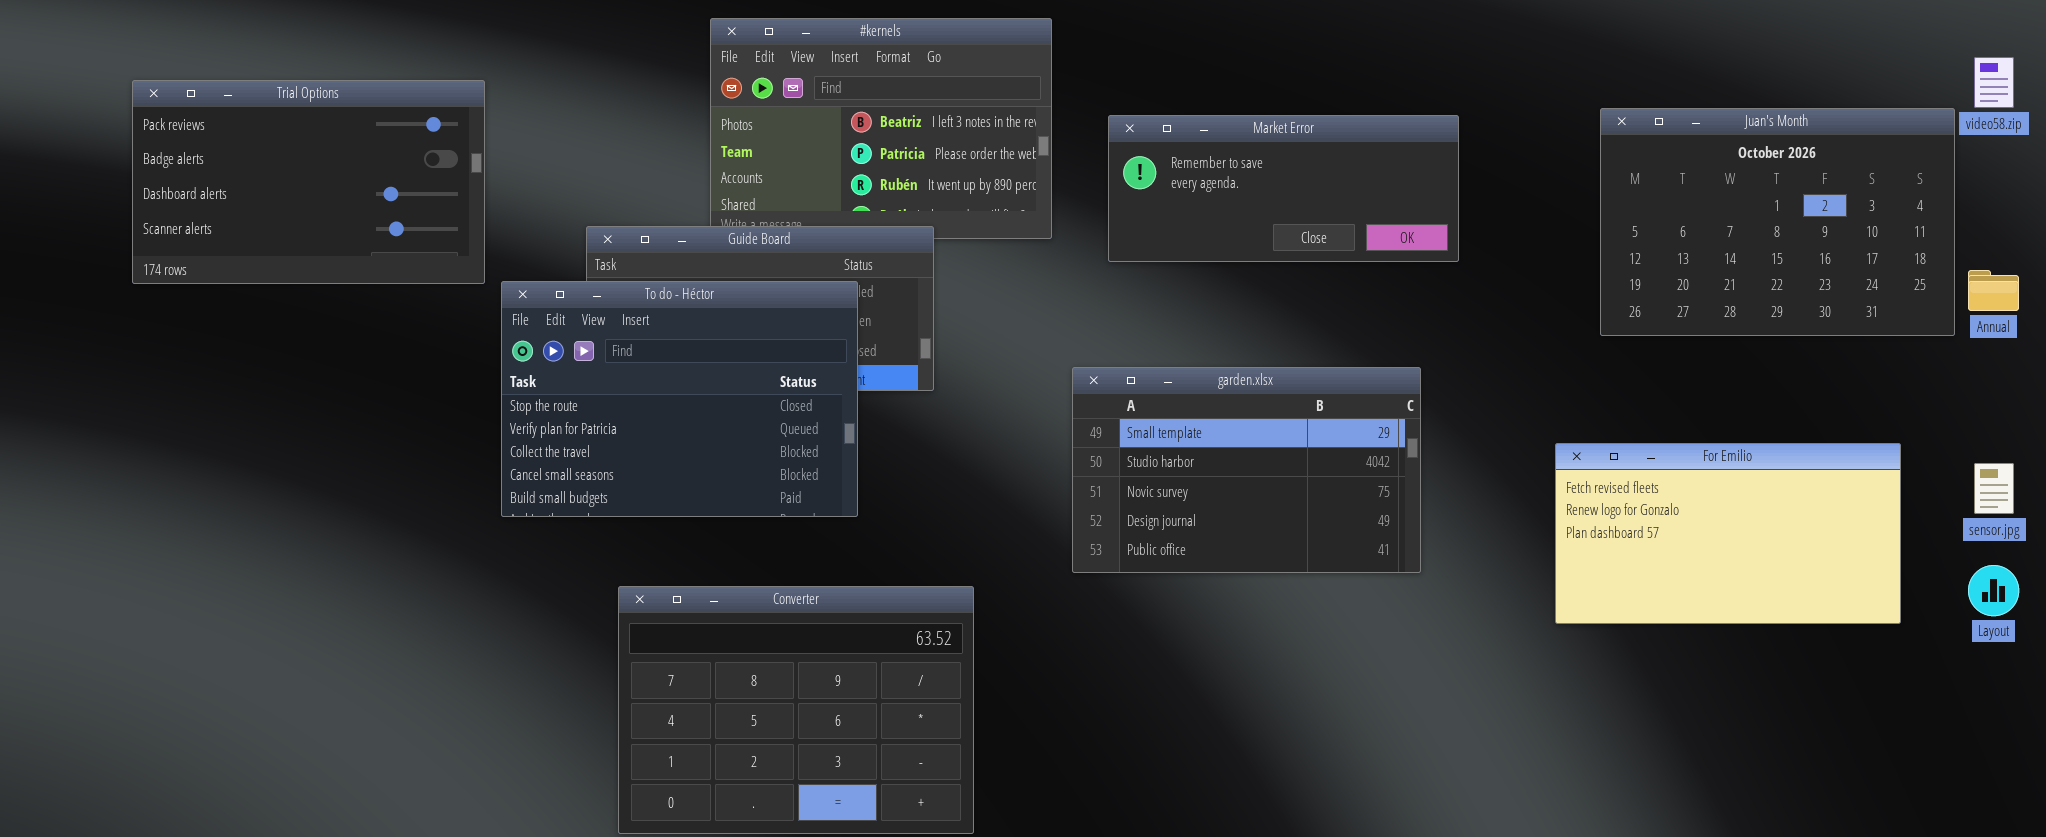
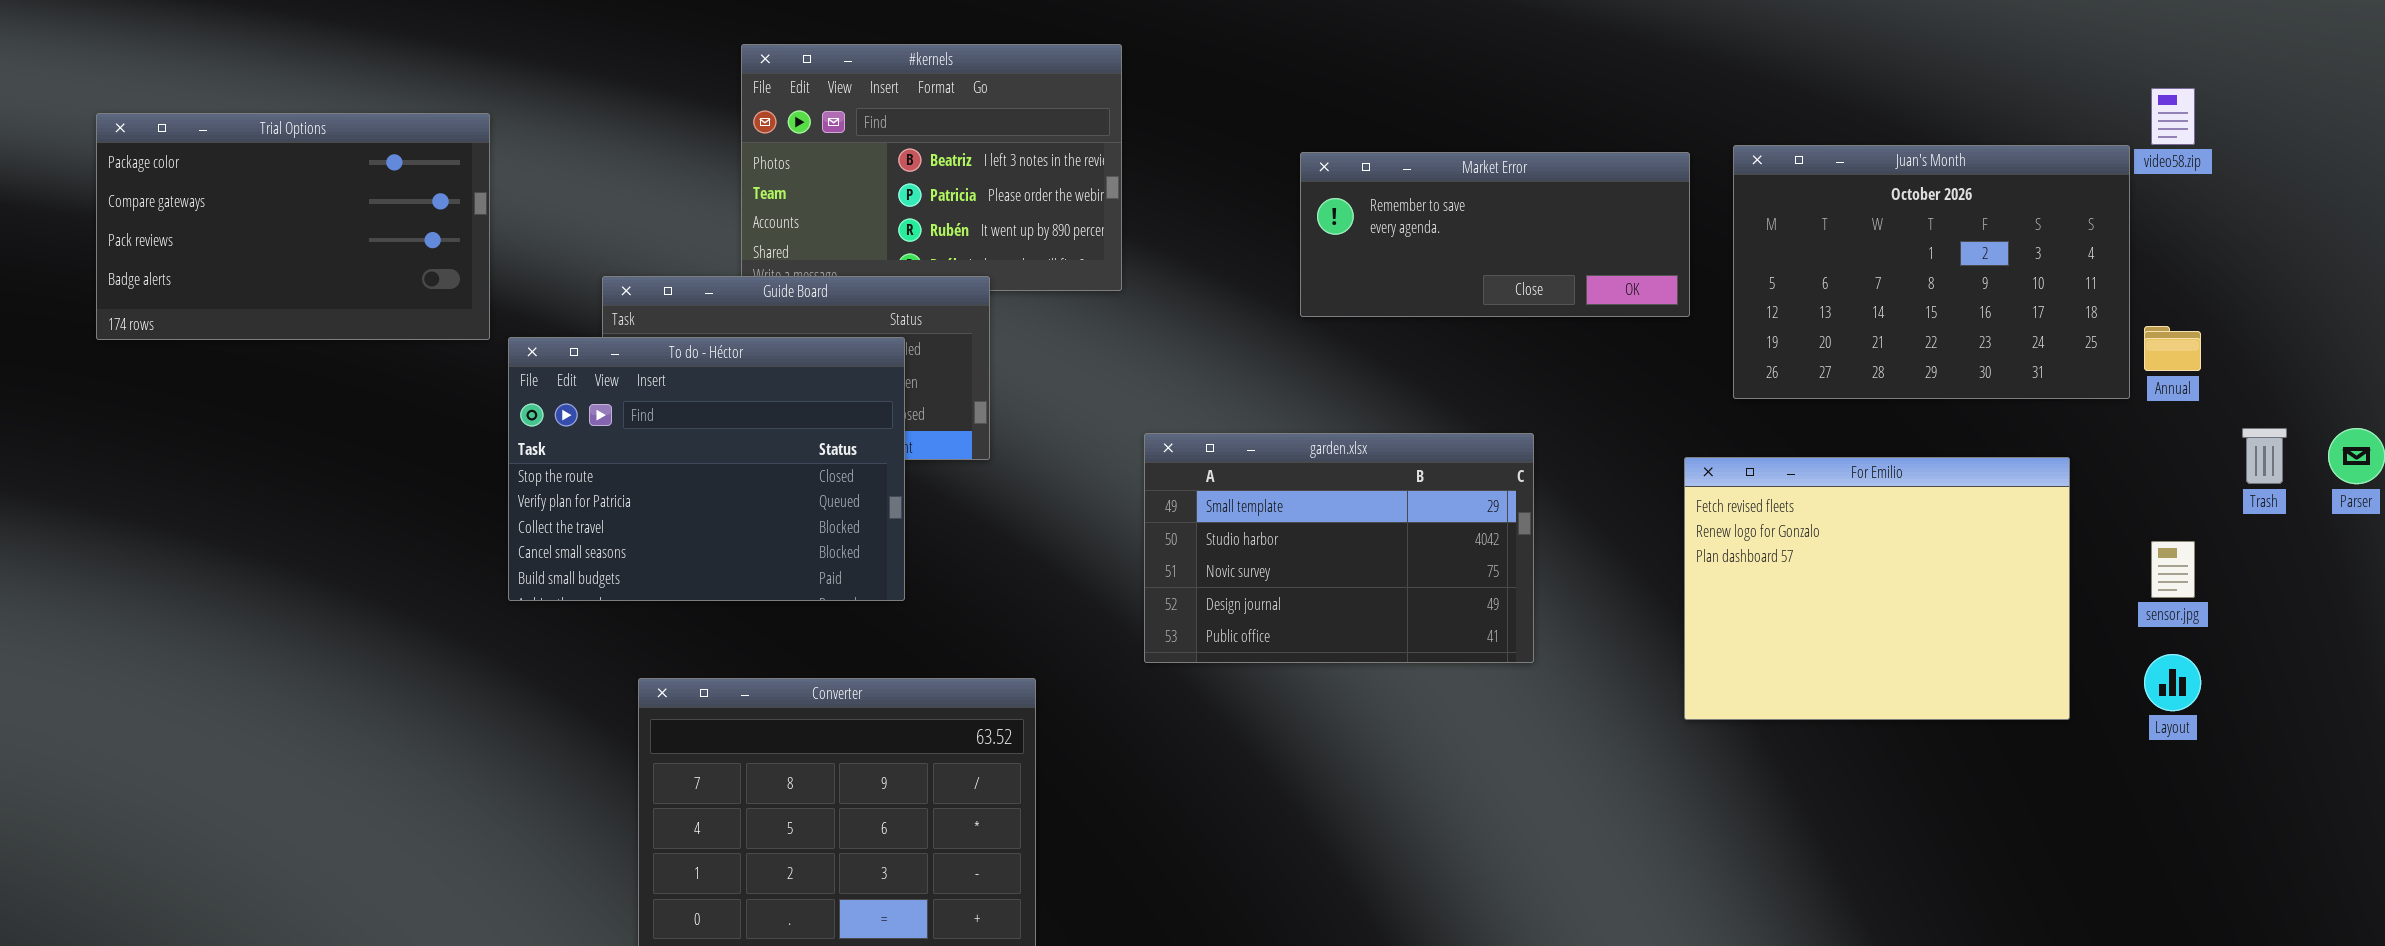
Trial Options: [132,80,485,284] -> [96,113,490,340], scrolled up 2 rows
Market Error: [1108,115,1459,262] -> [1300,152,1690,317], moved
For Emilio: [1555,443,1901,624] -> [1684,457,2070,720], resized

